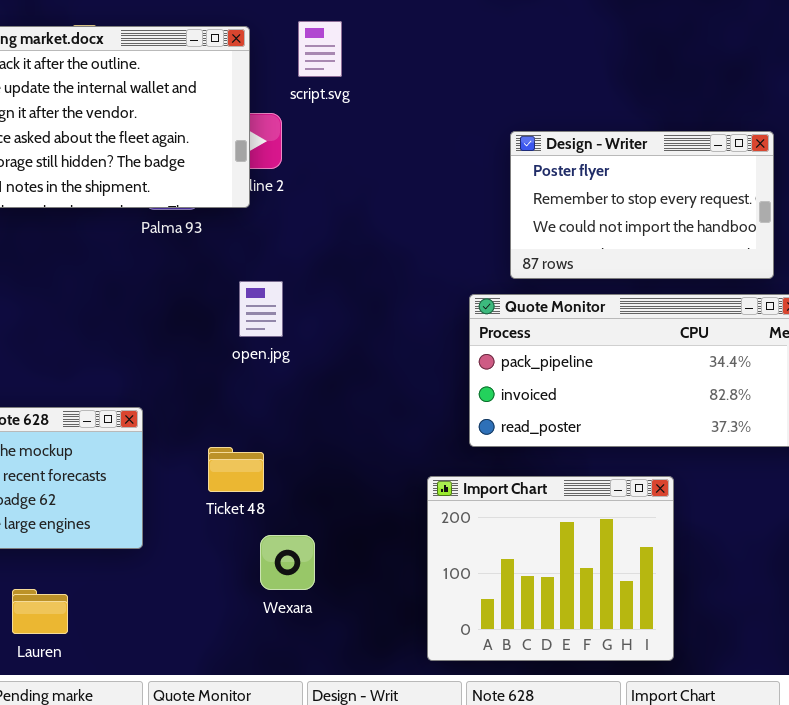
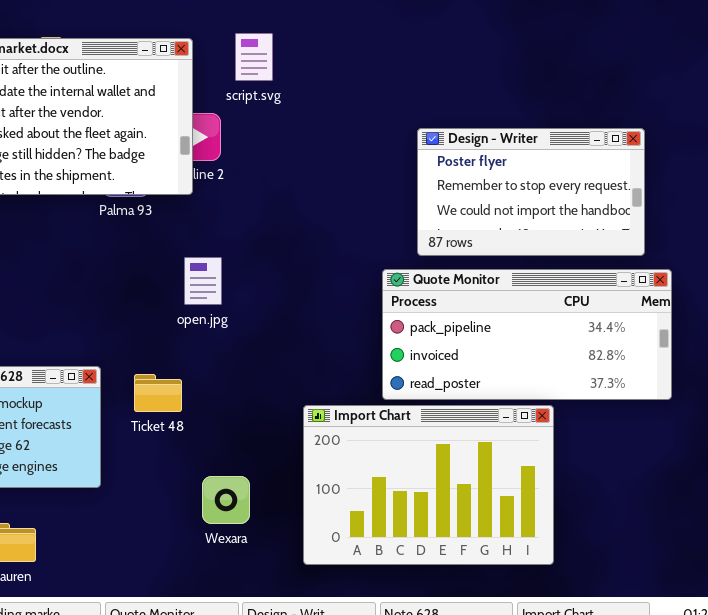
Ticket 48: [208,447,264,492] -> [134,374,182,412], moved
Import Chart: [427,476,674,661] -> [303,405,554,565], moved, resized

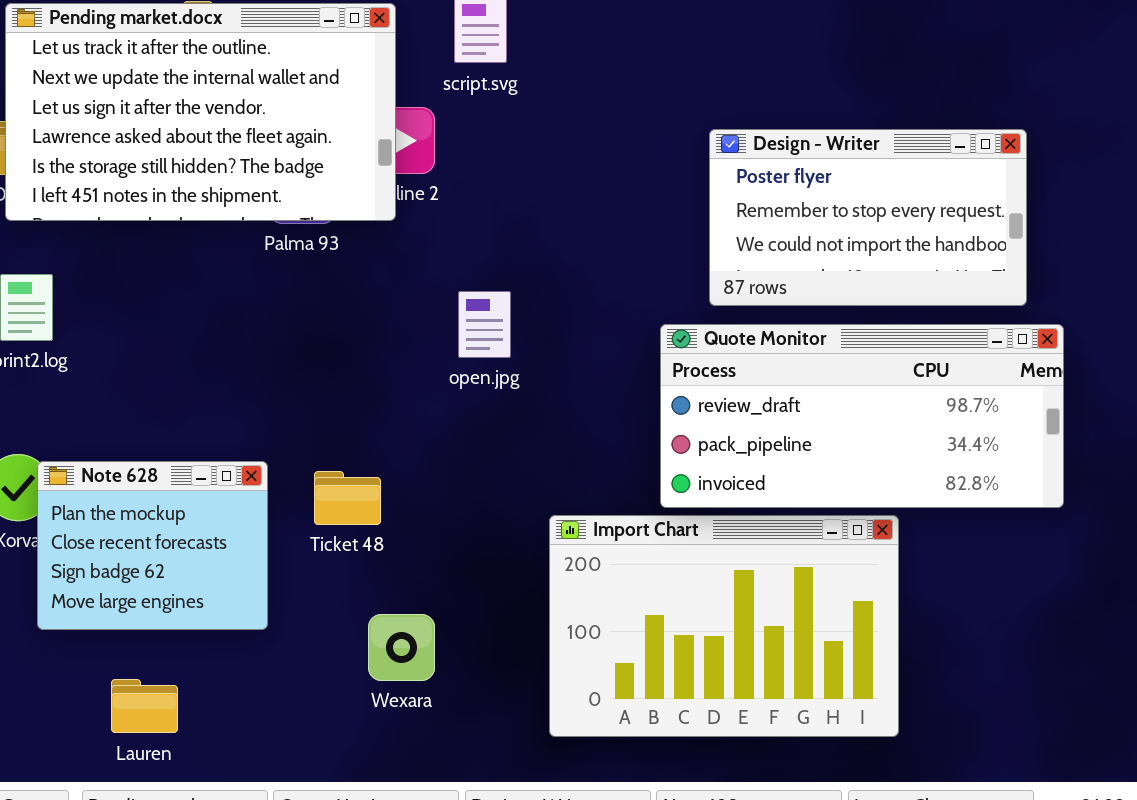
open.jpg: [184,257,222,305] -> [458,291,511,358], moved
Quote Monitor: [382,269,672,400] -> [660,324,1064,508], scrolled up 1 row
Wexara: [202,476,250,524] -> [368,614,435,681], moved

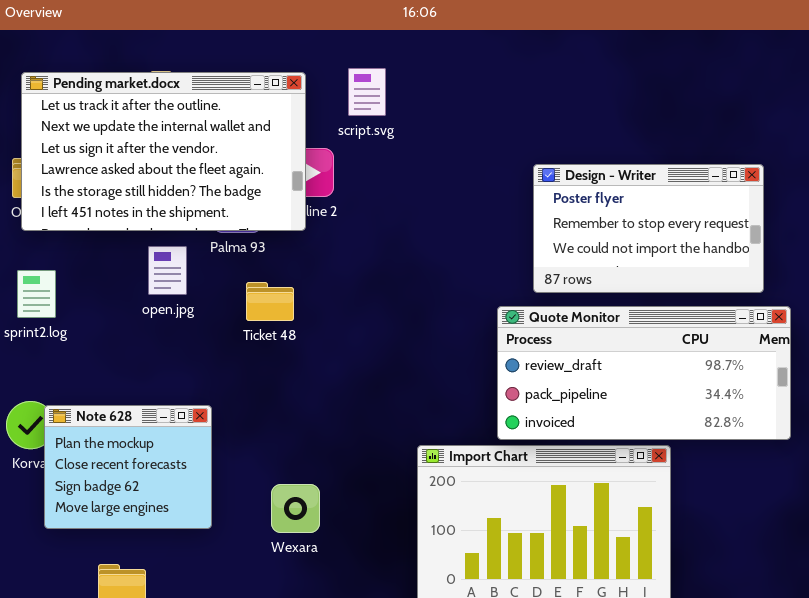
open.jpg: [458,291,511,358] -> [148,246,187,295], moved
Ticket 48: [314,471,381,525] -> [246,282,294,321], moved
Wexara: [368,614,435,681] -> [271,484,320,533], moved

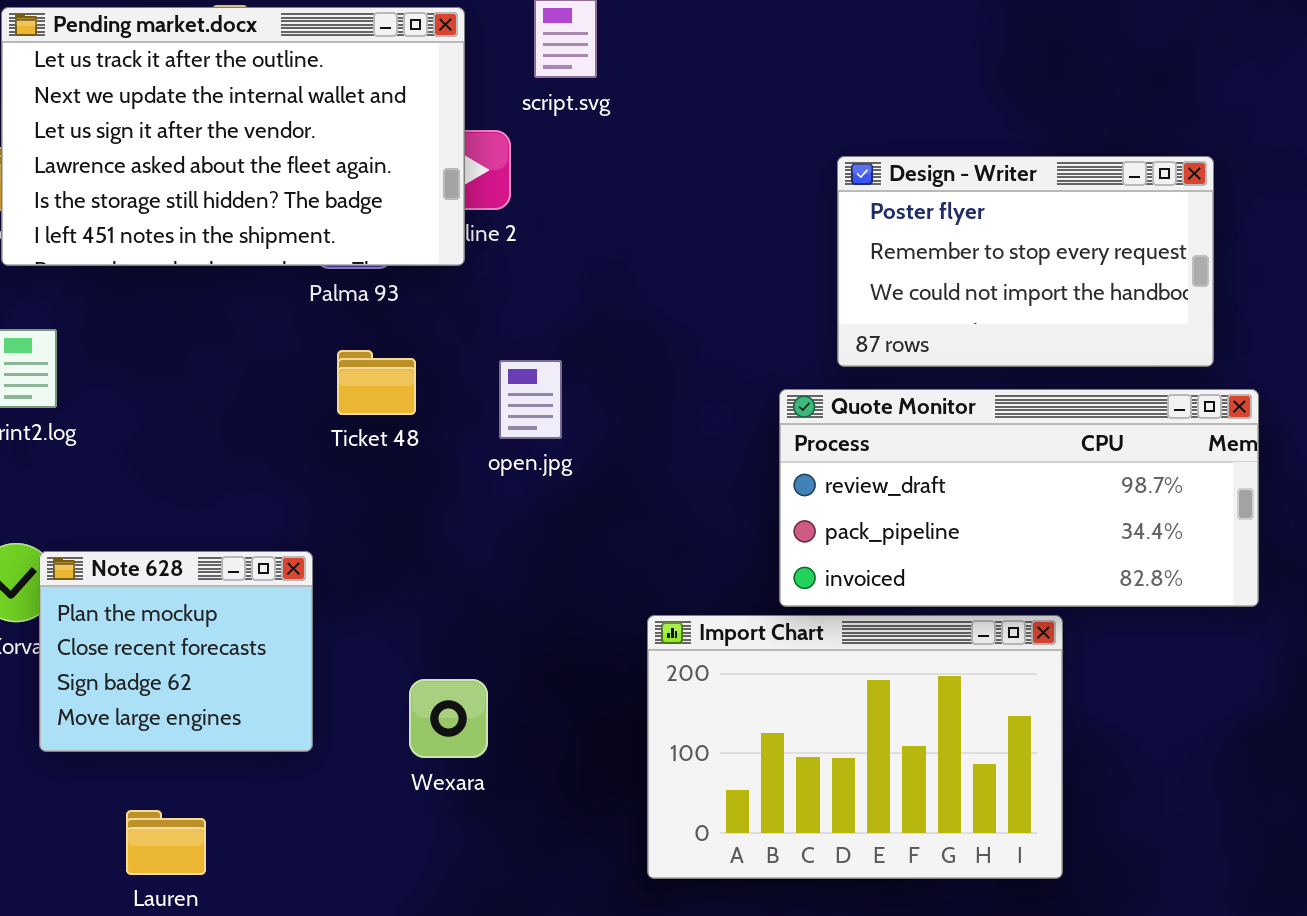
open.jpg: [148,246,187,295] -> [499,360,562,439], moved
Ticket 48: [246,282,294,321] -> [337,350,416,415], moved

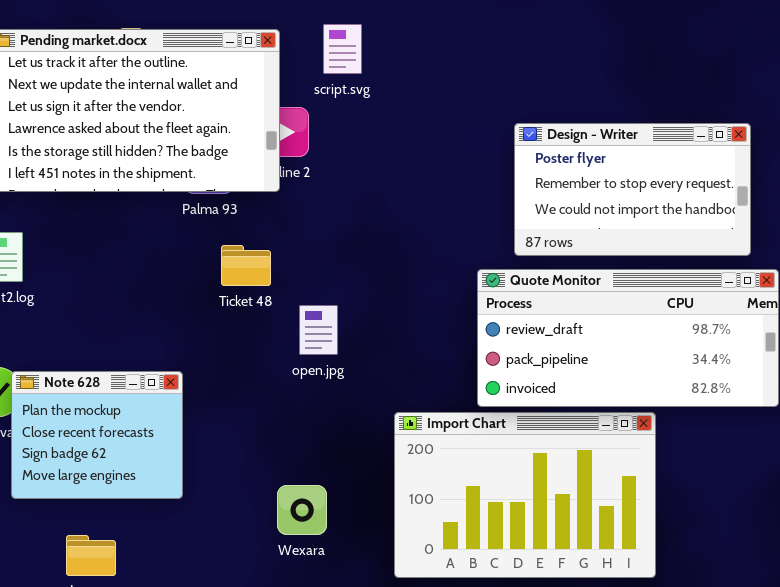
Ticket 48: [337,350,416,415] -> [221,245,271,286], moved
open.jpg: [499,360,562,439] -> [299,305,338,355], moved
Wexara: [409,679,488,758] -> [277,485,327,535], moved

